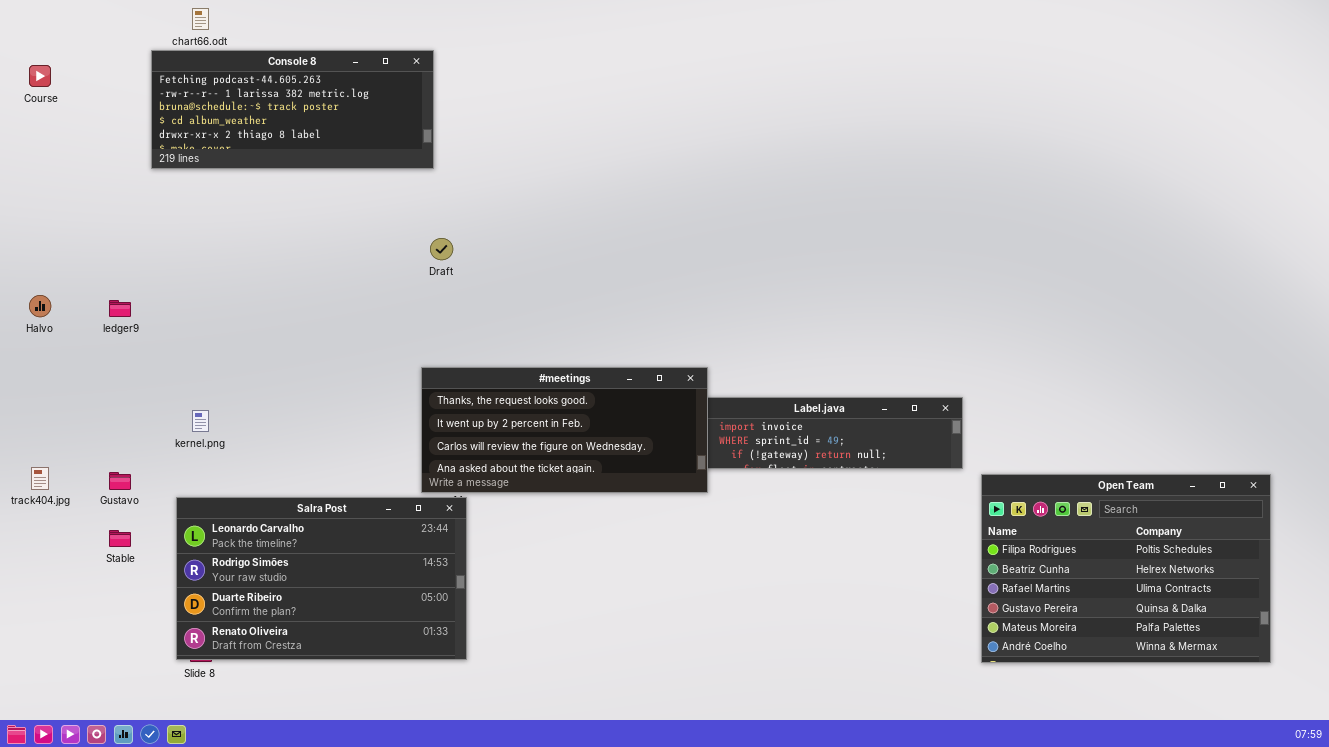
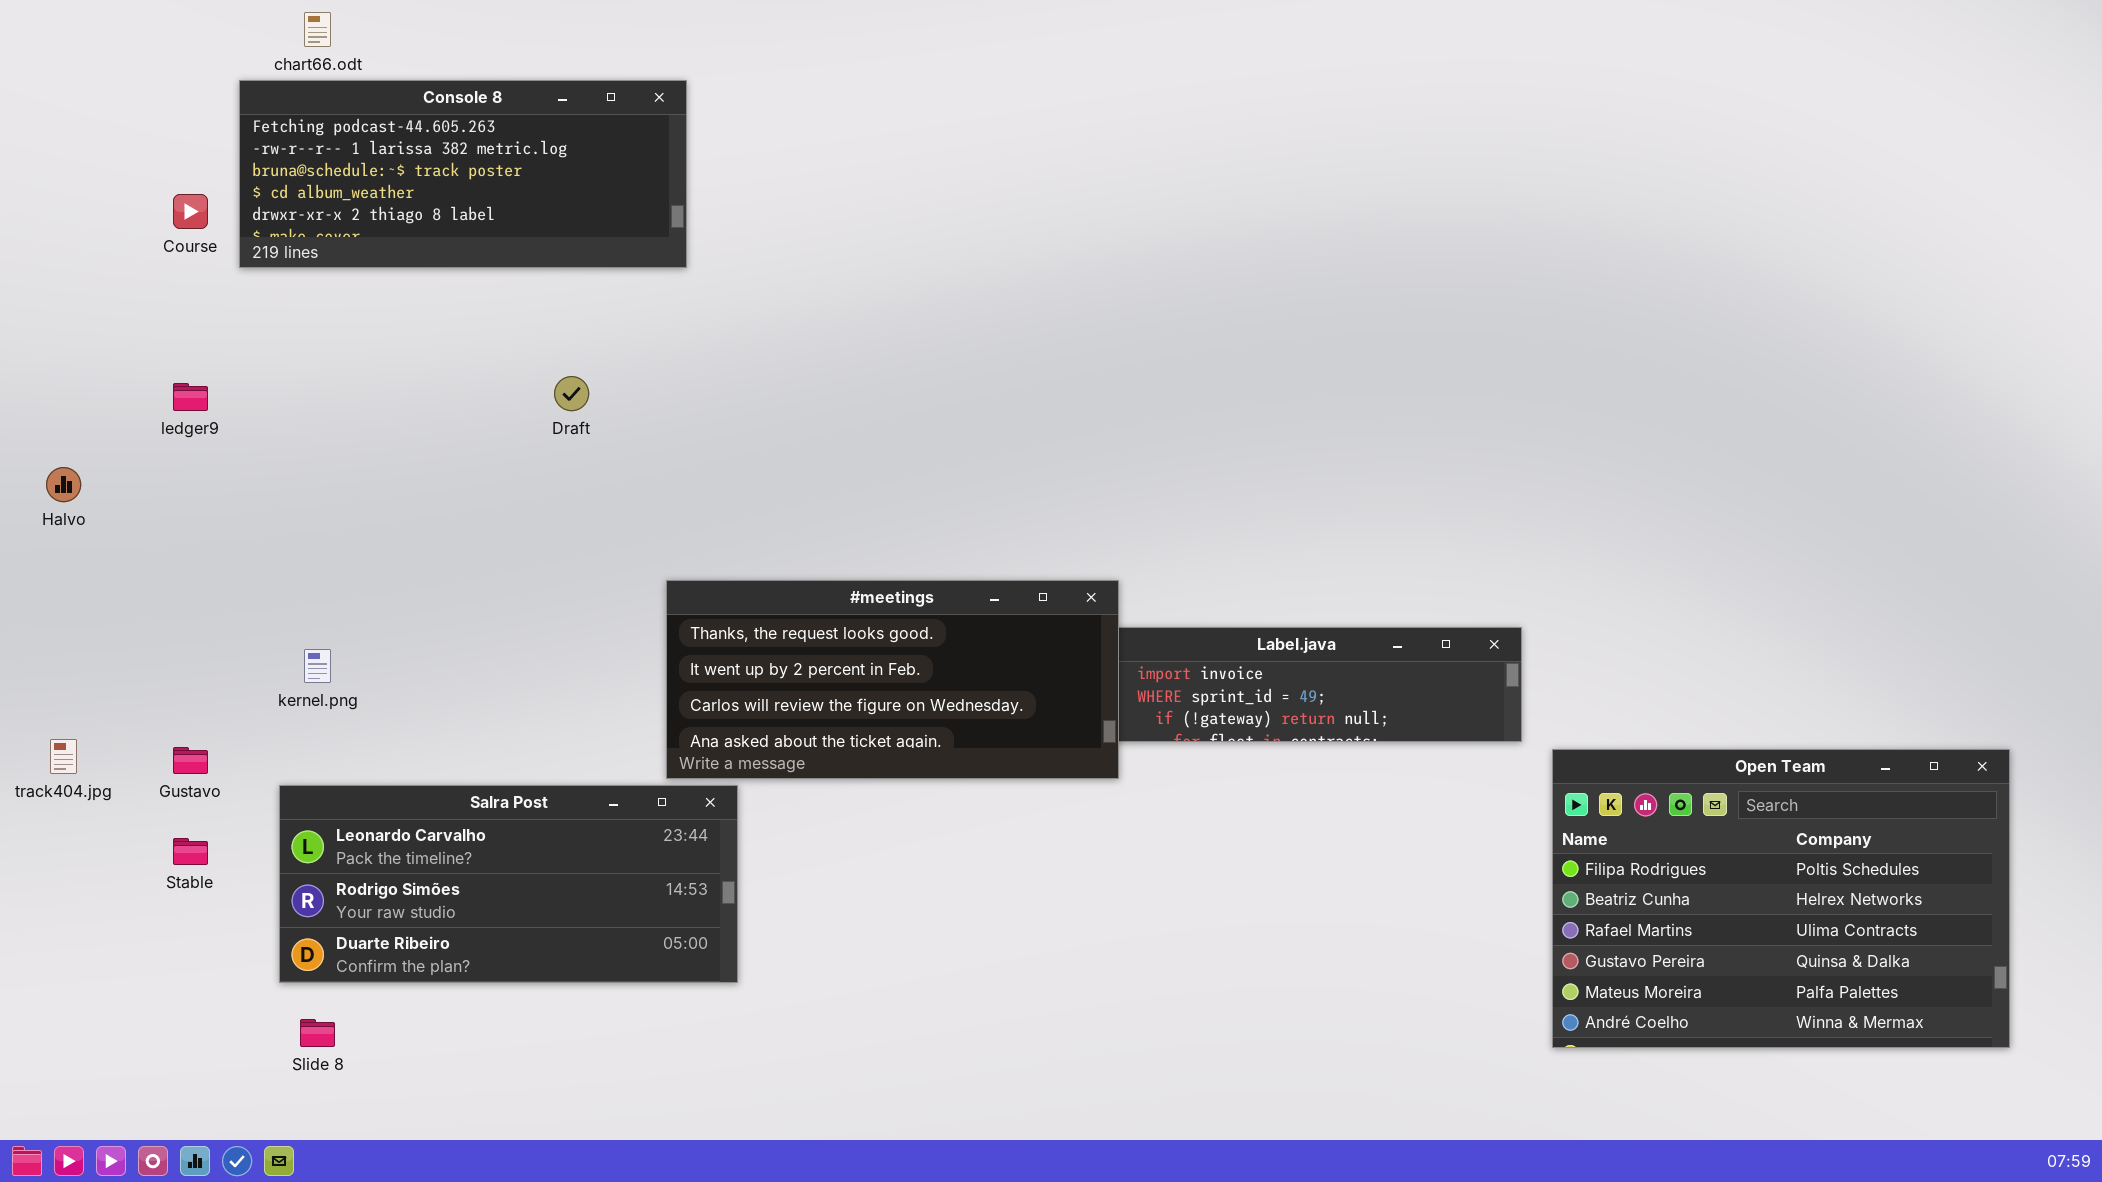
Course: [29,65,51,87] -> [173,194,208,229], moved
Draft: [430,238,453,260] -> [554,376,589,411], moved
ledger9: [109,300,131,317] -> [173,383,208,411], moved
Salra Post: [176,497,467,660] -> [279,785,738,983], resized

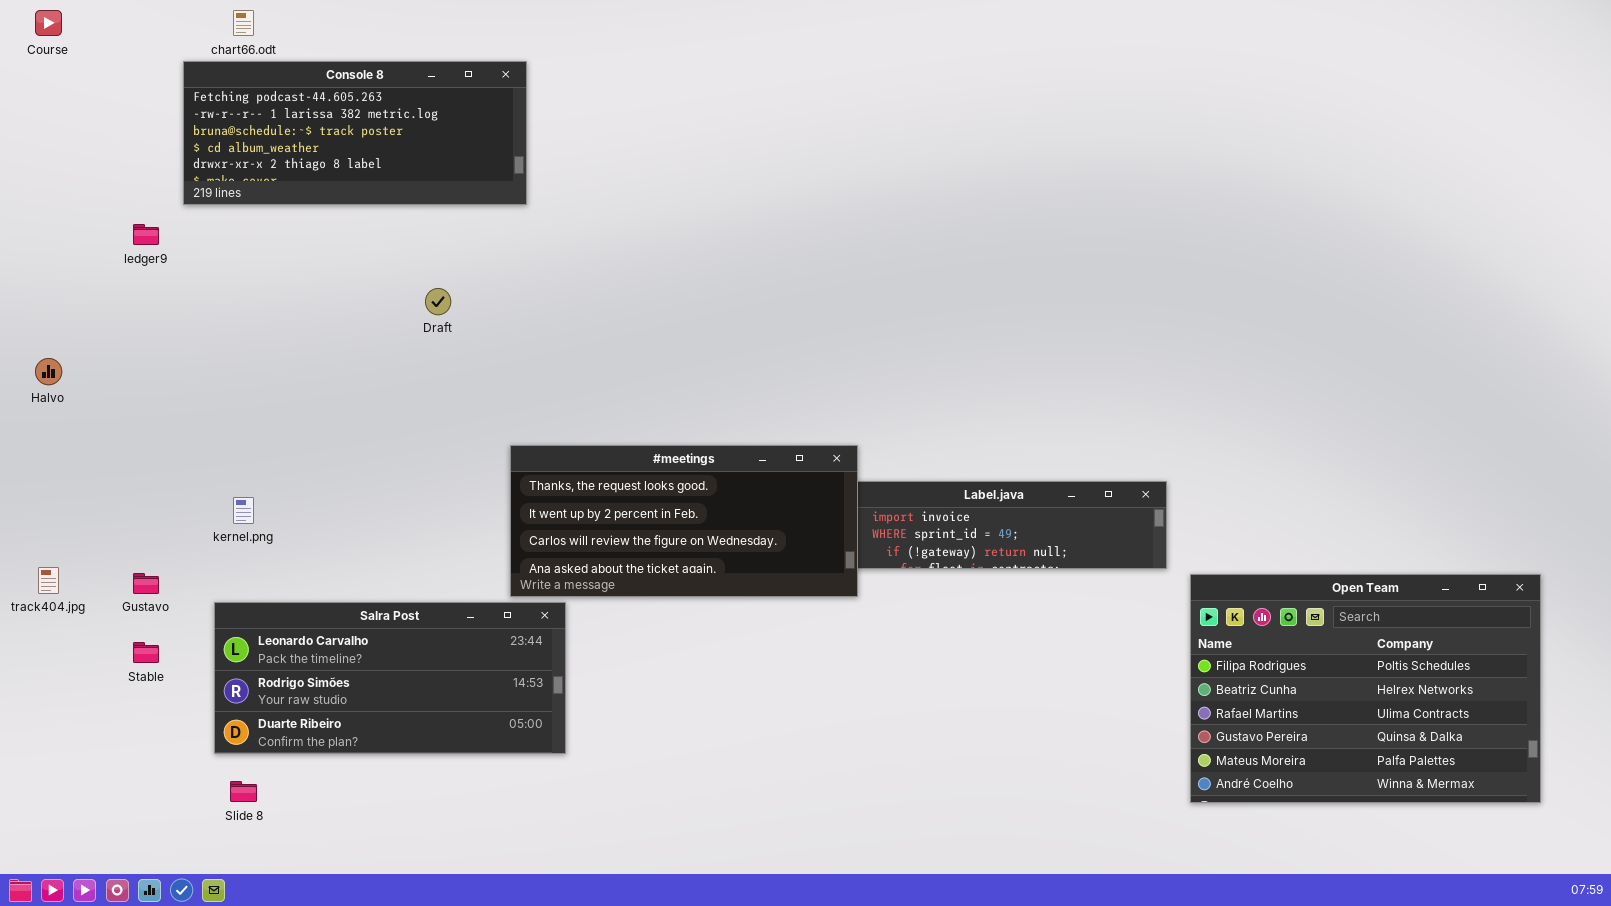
Course: [173,194,208,229] -> [35,10,62,36], moved
ledger9: [173,383,208,411] -> [133,224,159,245], moved

